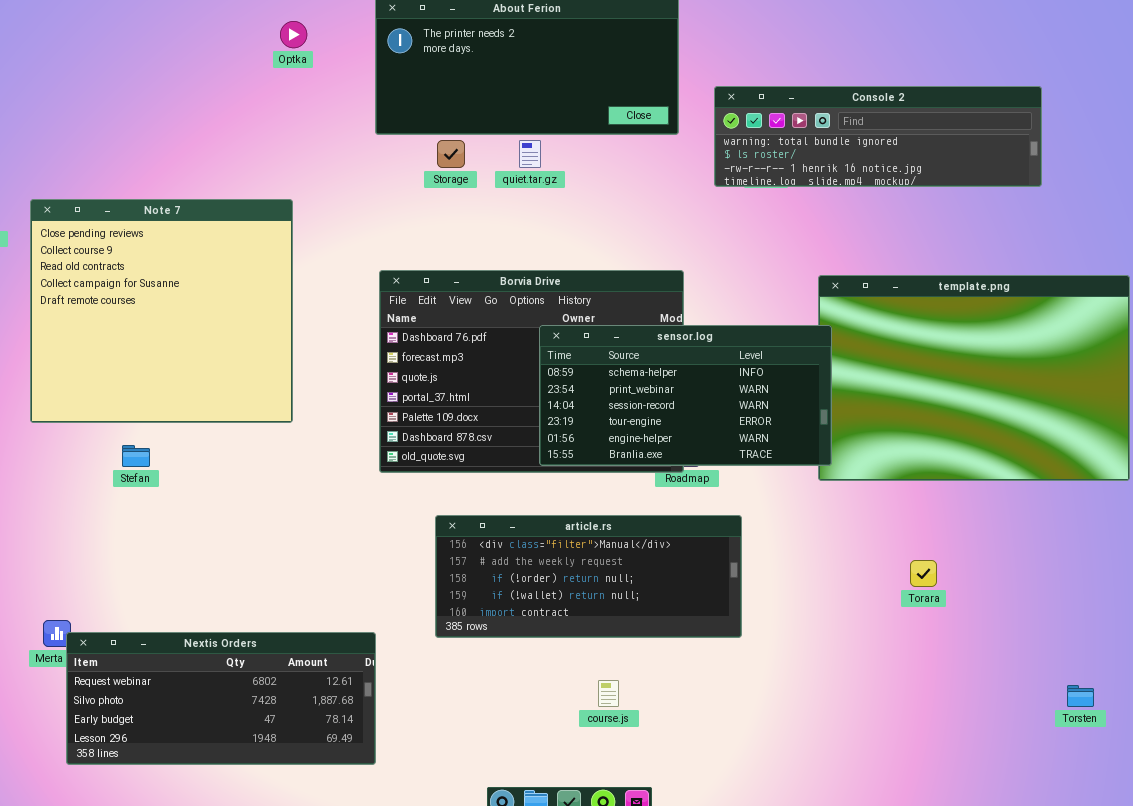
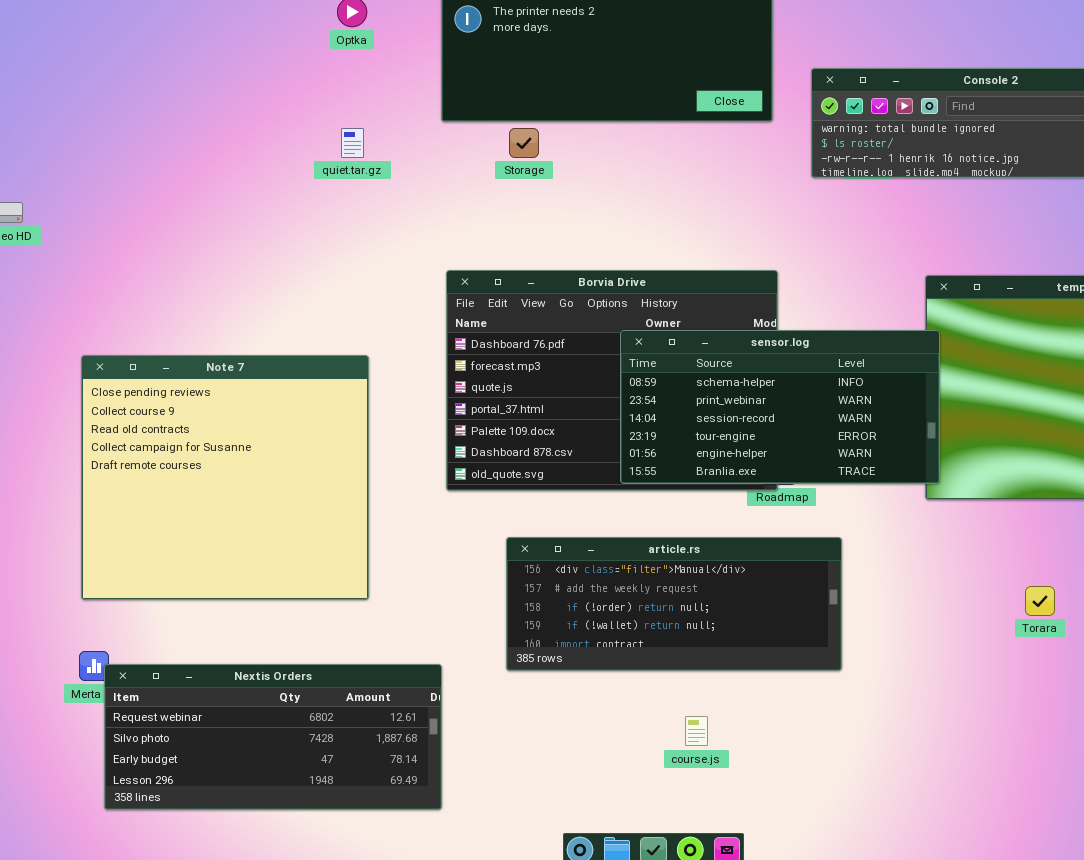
quiet.tar.gz: [519,140,541,168] -> [341,128,364,158], moved
Note 7: [30,199,293,423] -> [81,355,369,600], moved

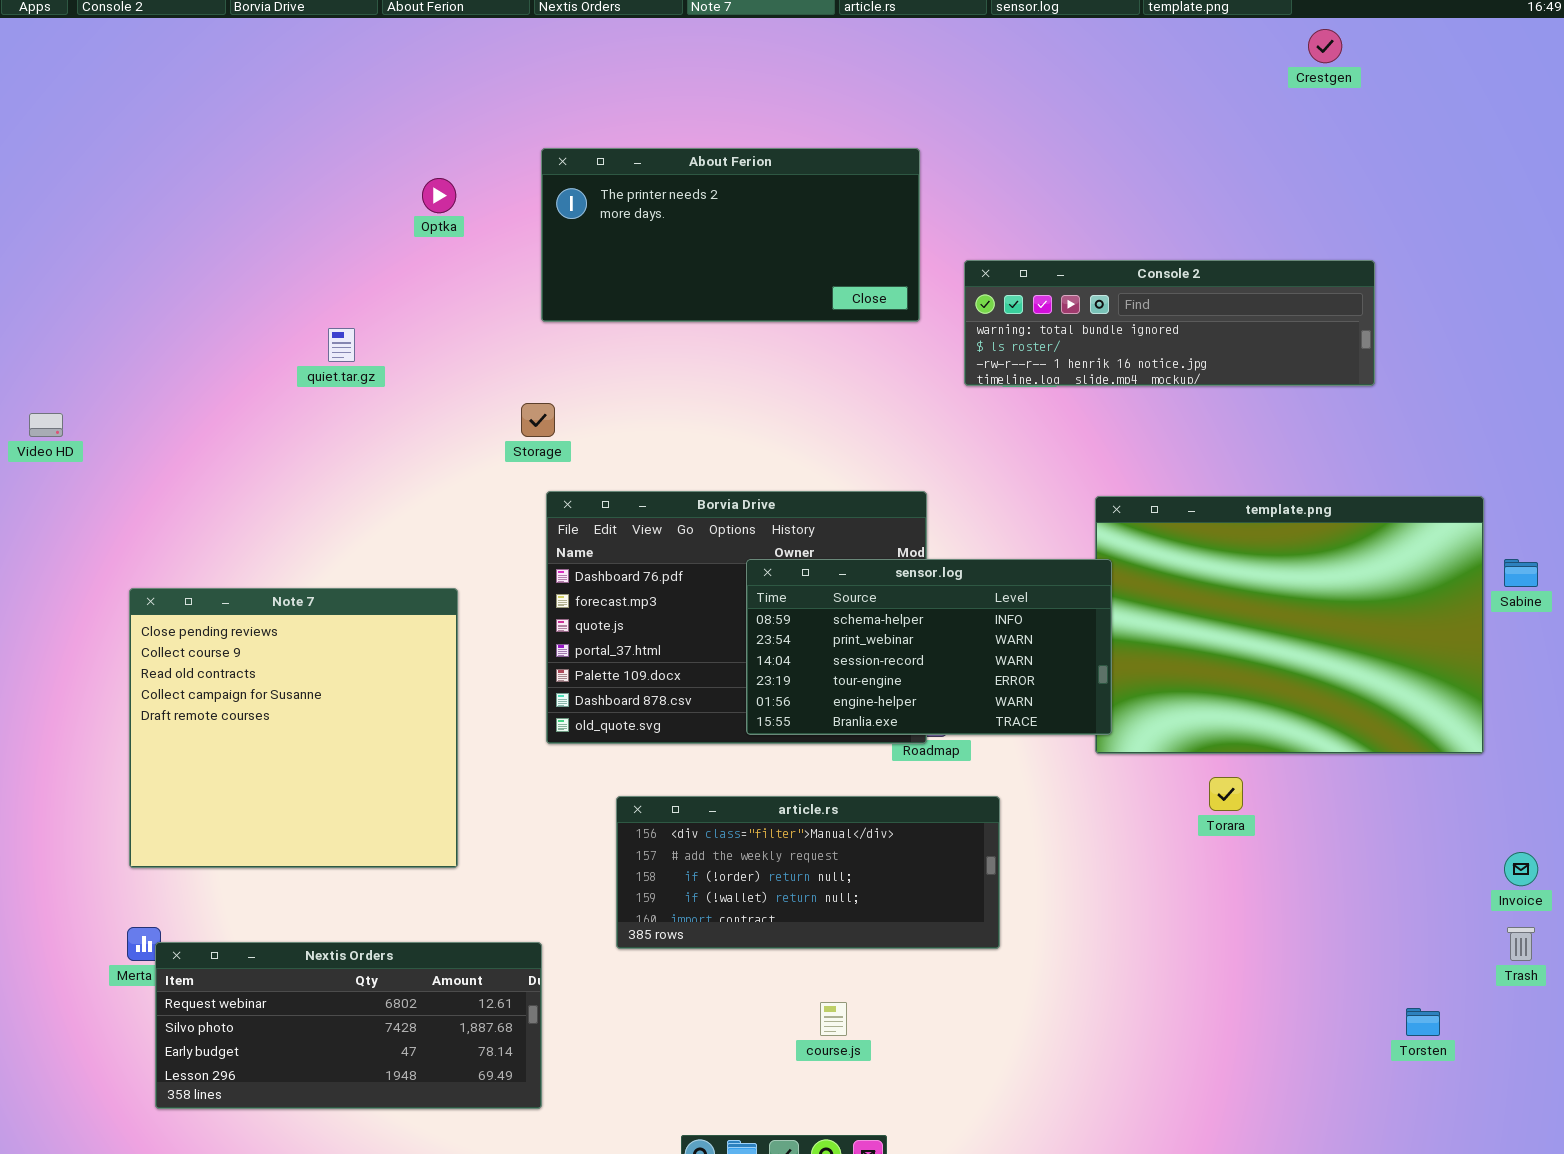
quiet.tar.gz: [341,128,364,158] -> [328,328,355,362], moved
Storage: [509,128,539,158] -> [521,403,555,437], moved
Torara: [1025,586,1055,616] -> [1209,777,1243,811], moved

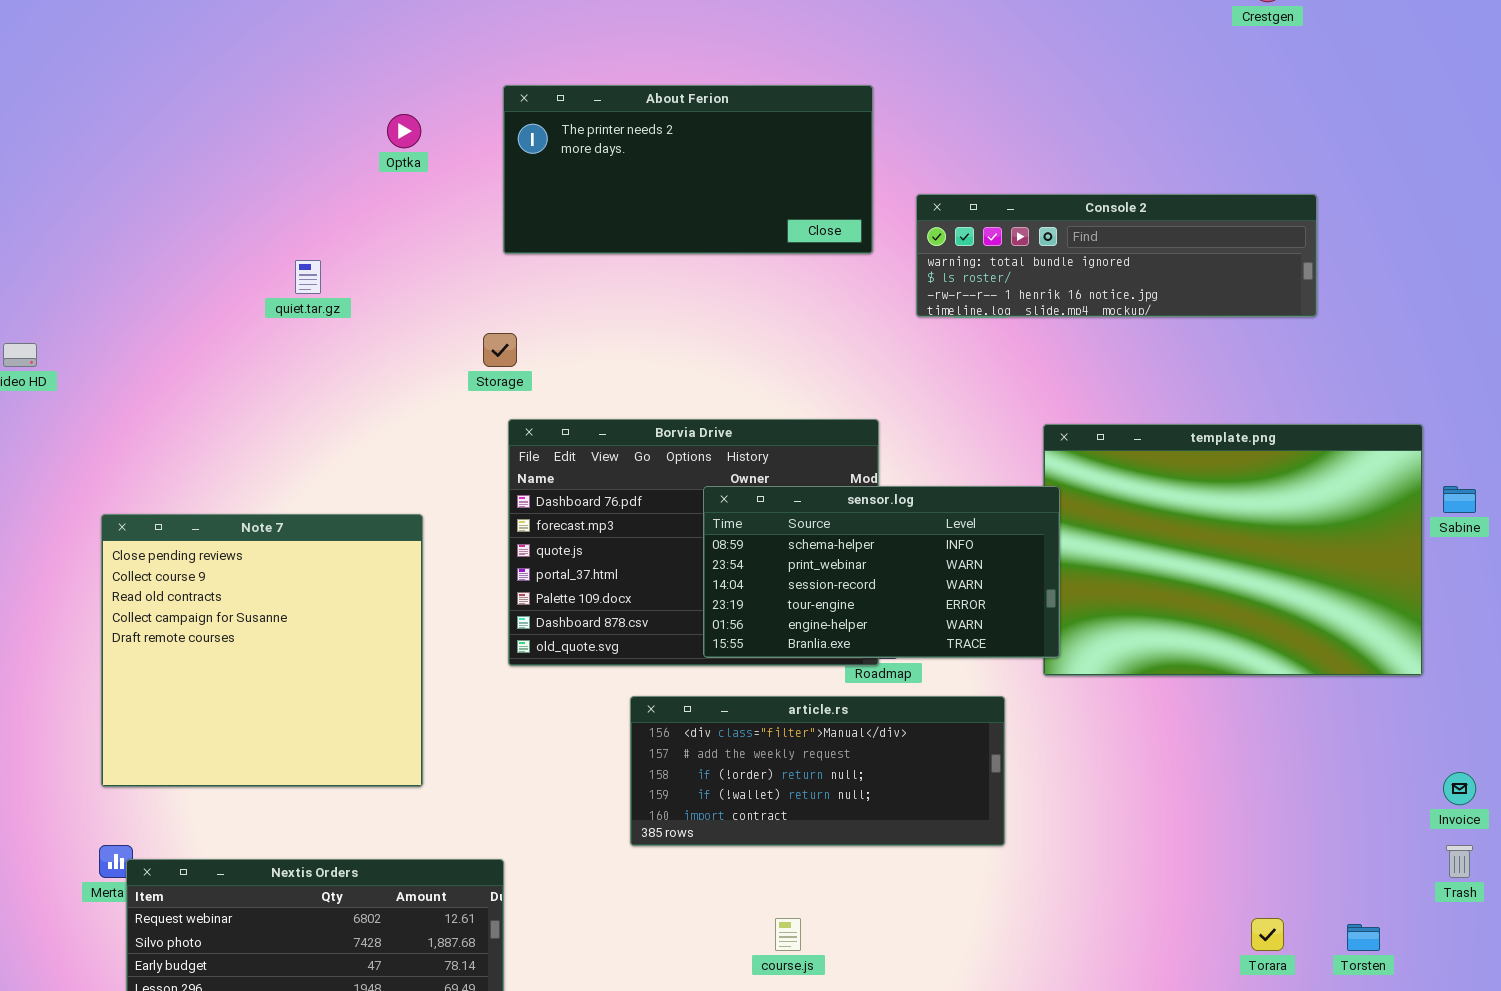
Torara: [1209,777,1243,811] -> [1251,918,1284,951], moved
article.rs: [616,796,1000,949] -> [630,696,1005,846], moved

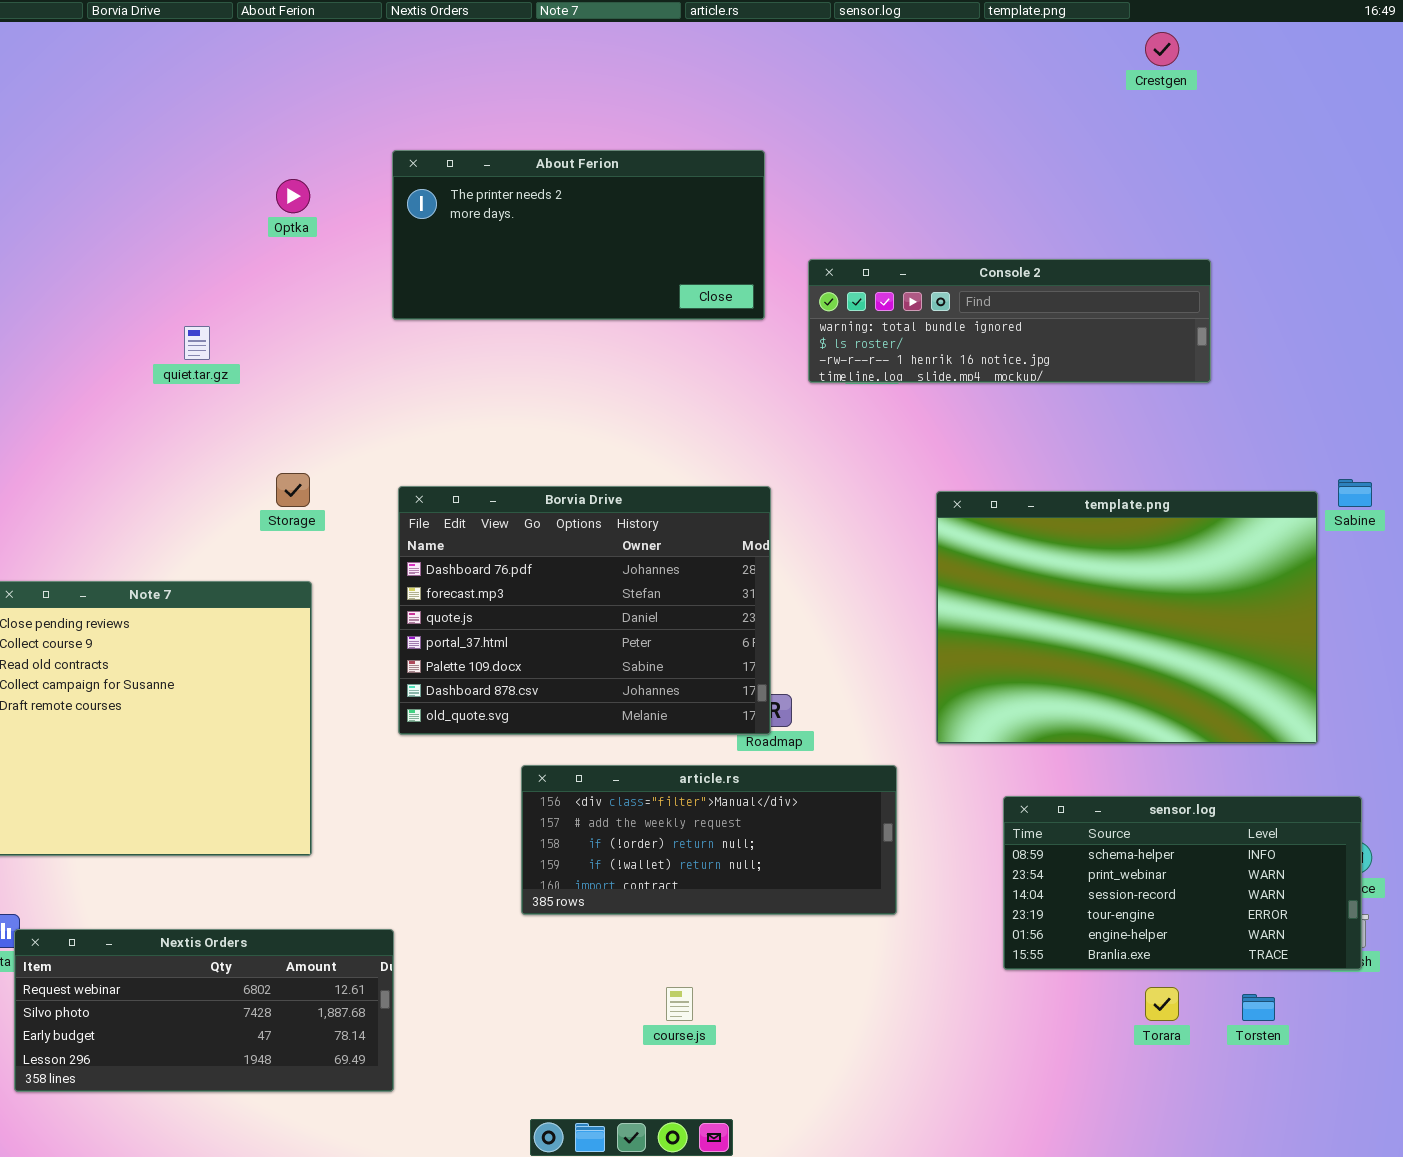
Storage: [483,333,517,367] -> [276,473,310,507], moved
sensor.log: [703,486,1060,658] -> [1003,796,1362,970], moved
Sabine: [1443,486,1476,513] -> [1338,479,1372,507], moved

